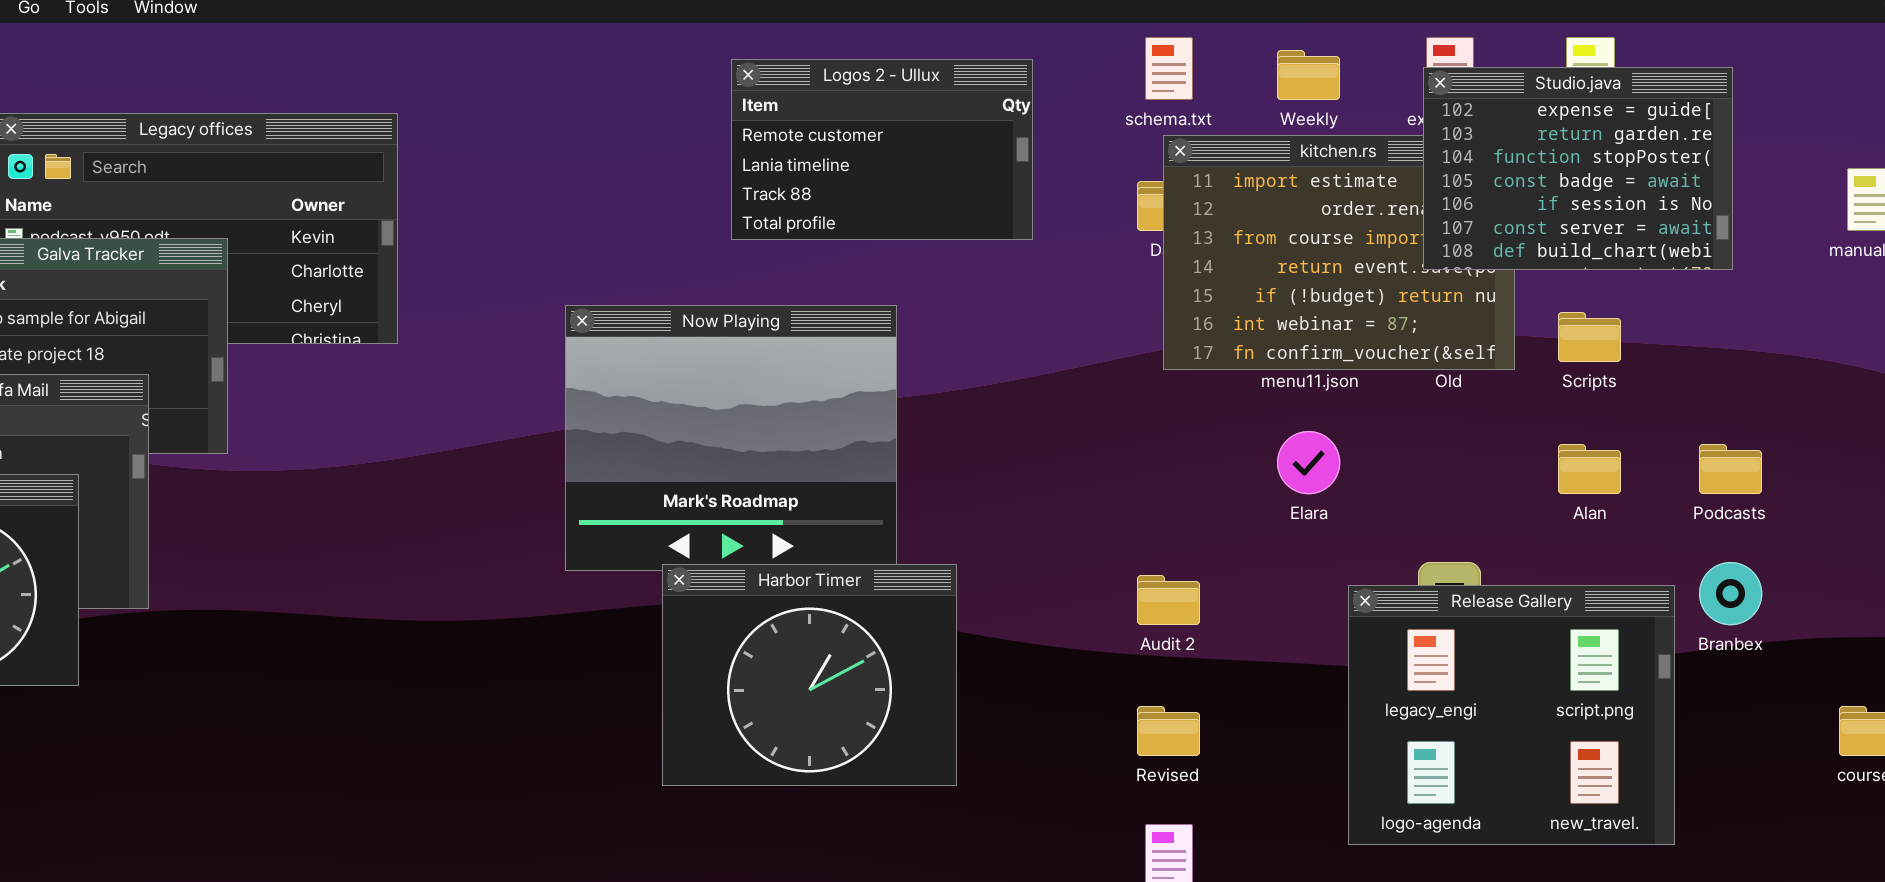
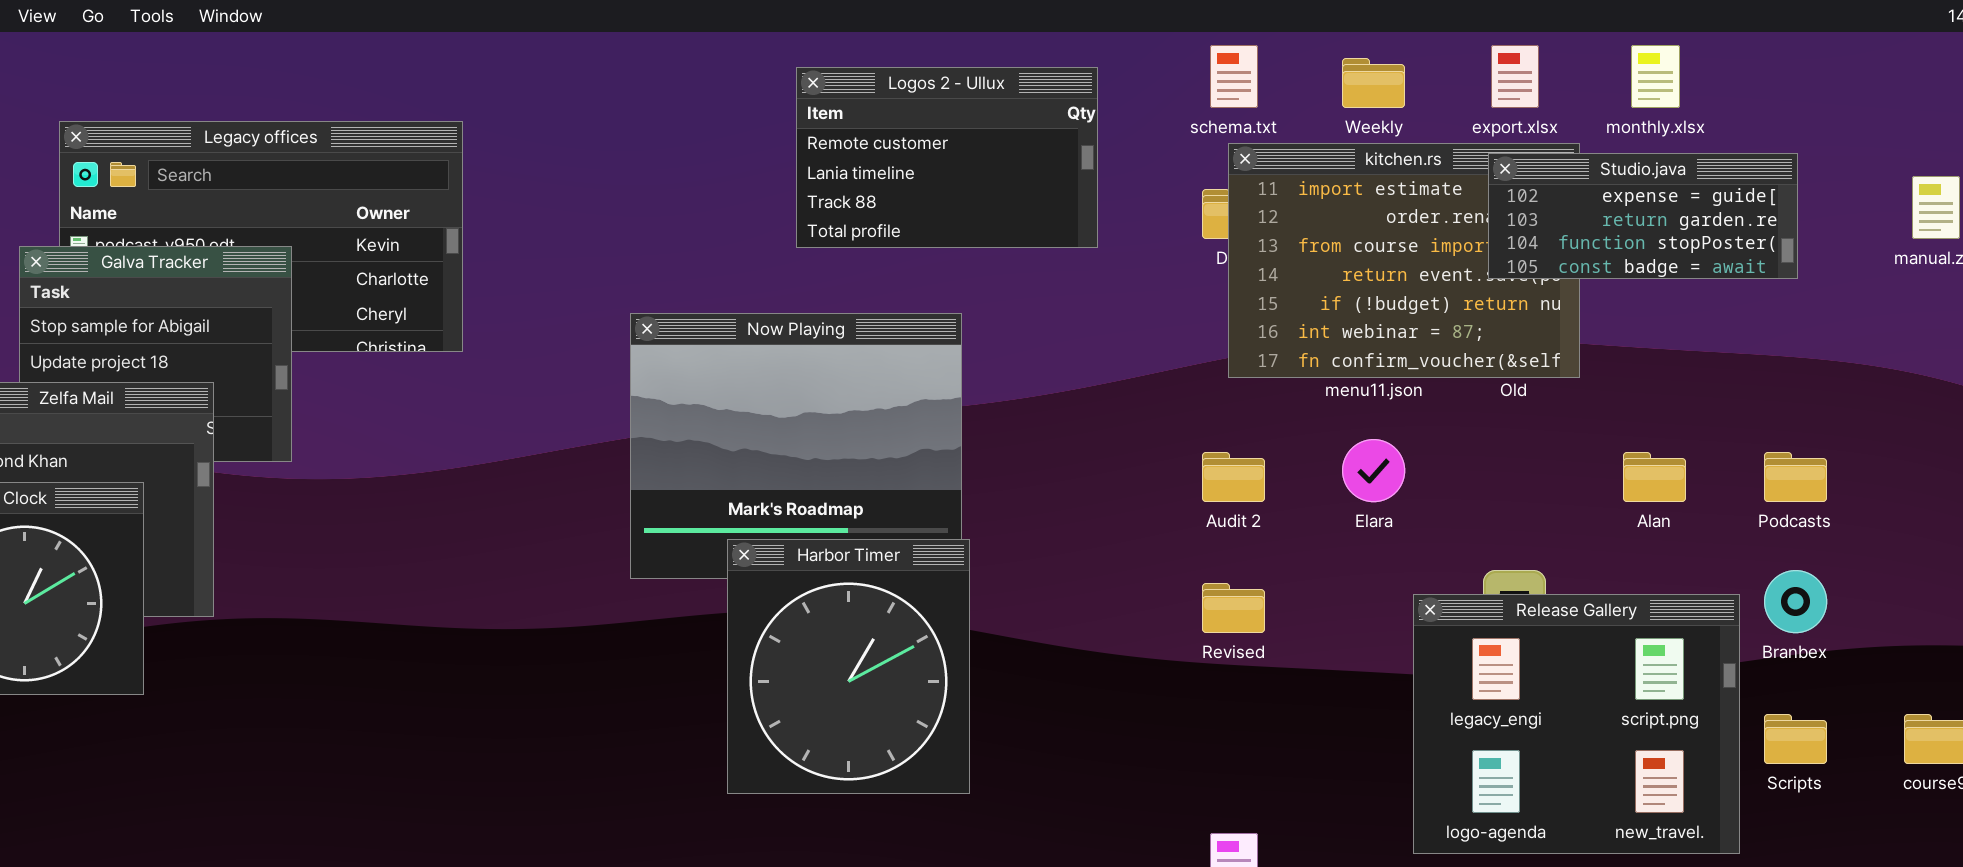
Studio.java: [1423,67,1733,270] -> [1488,153,1798,279], resized
Scripts: [1558,312,1621,362] -> [1764,714,1827,764], moved
Harbor Timer: [662,564,957,786] -> [727,539,970,794], resized
Audit 2: [1137,575,1200,625] -> [1202,452,1265,502], moved
Revised: [1137,706,1200,756] -> [1202,583,1265,633], moved

